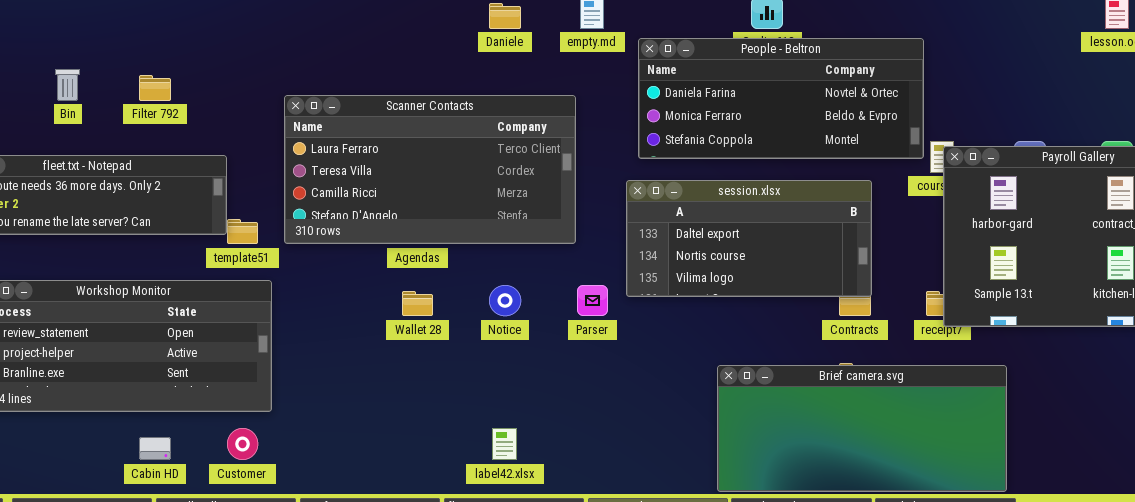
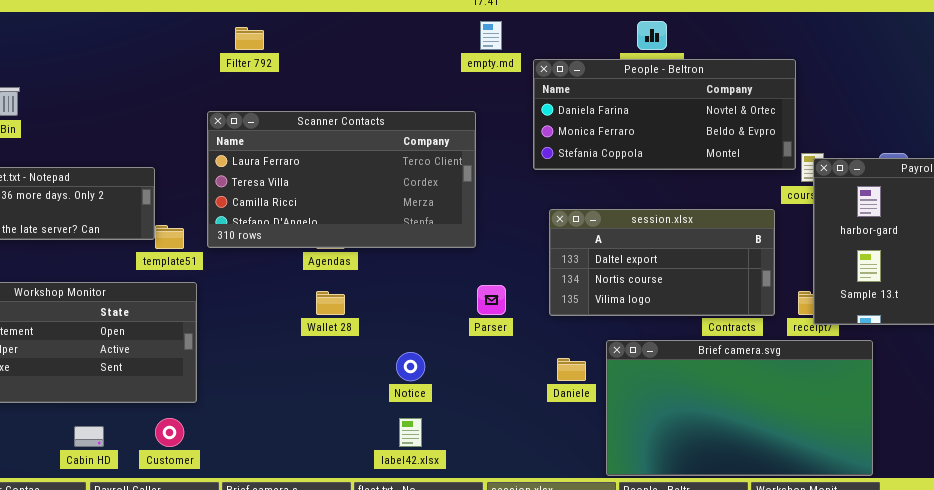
Daniele: [489,3,521,29] -> [557,358,586,381], moved
Filter 792: [139,75,171,101] -> [235,27,264,50], moved
session.xlsx: [626,180,872,297] -> [549,209,775,316], moved
Notice: [489,285,521,316] -> [396,352,425,381], moved
Brief camera.svg: [717,365,1007,492] -> [606,340,873,476], resized

